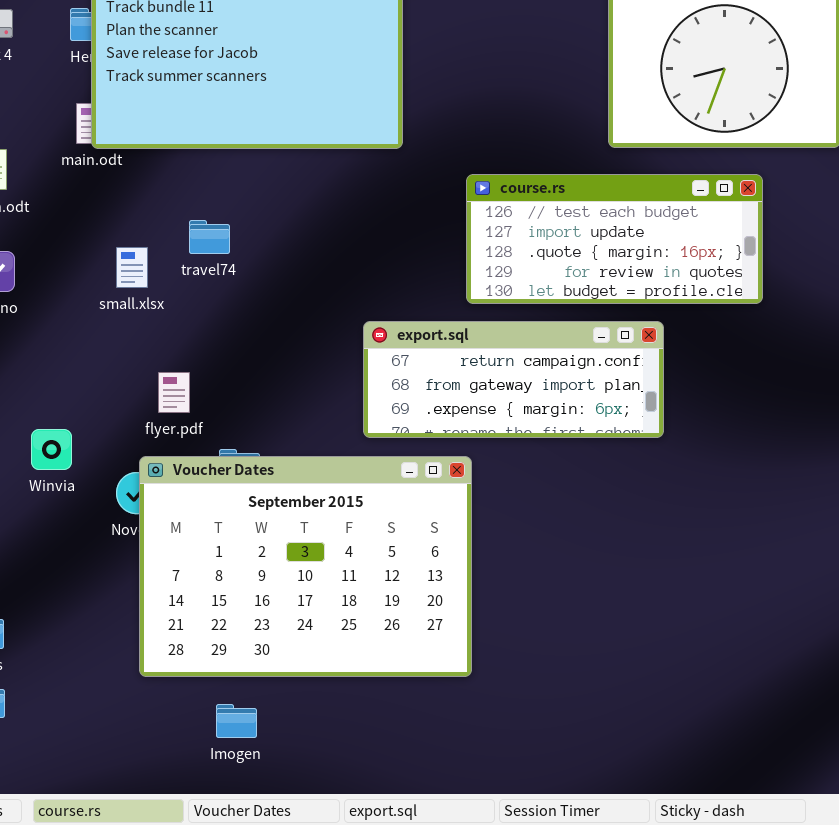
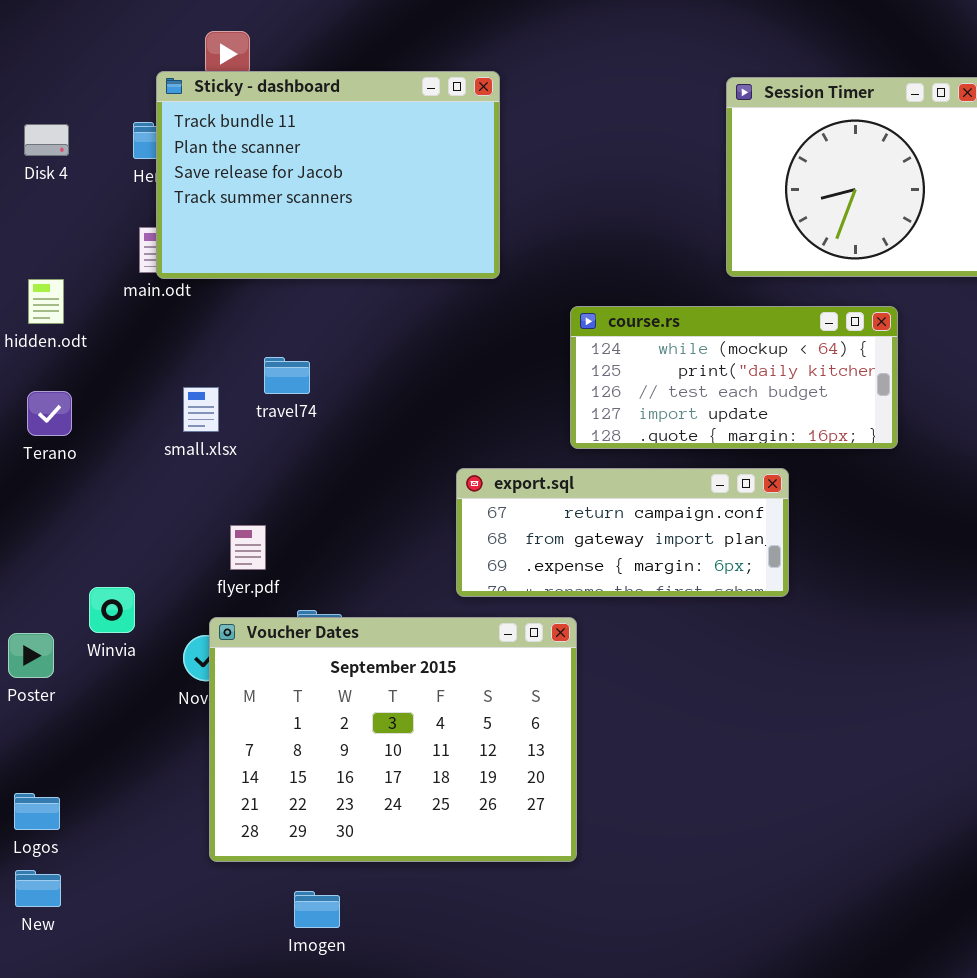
course.rs: [466,174,763,304] -> [570,306,898,449], scrolled up 2 rows

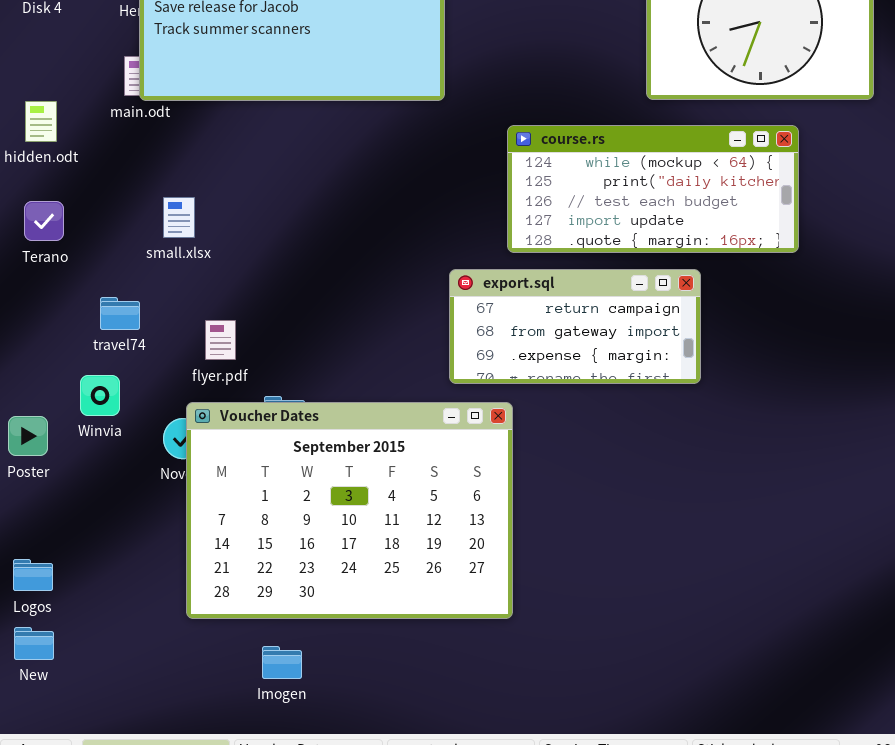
travel74: [264,357,310,394] -> [100,297,140,330], moved
export.sql: [456,468,789,597] -> [449,269,701,384], resized

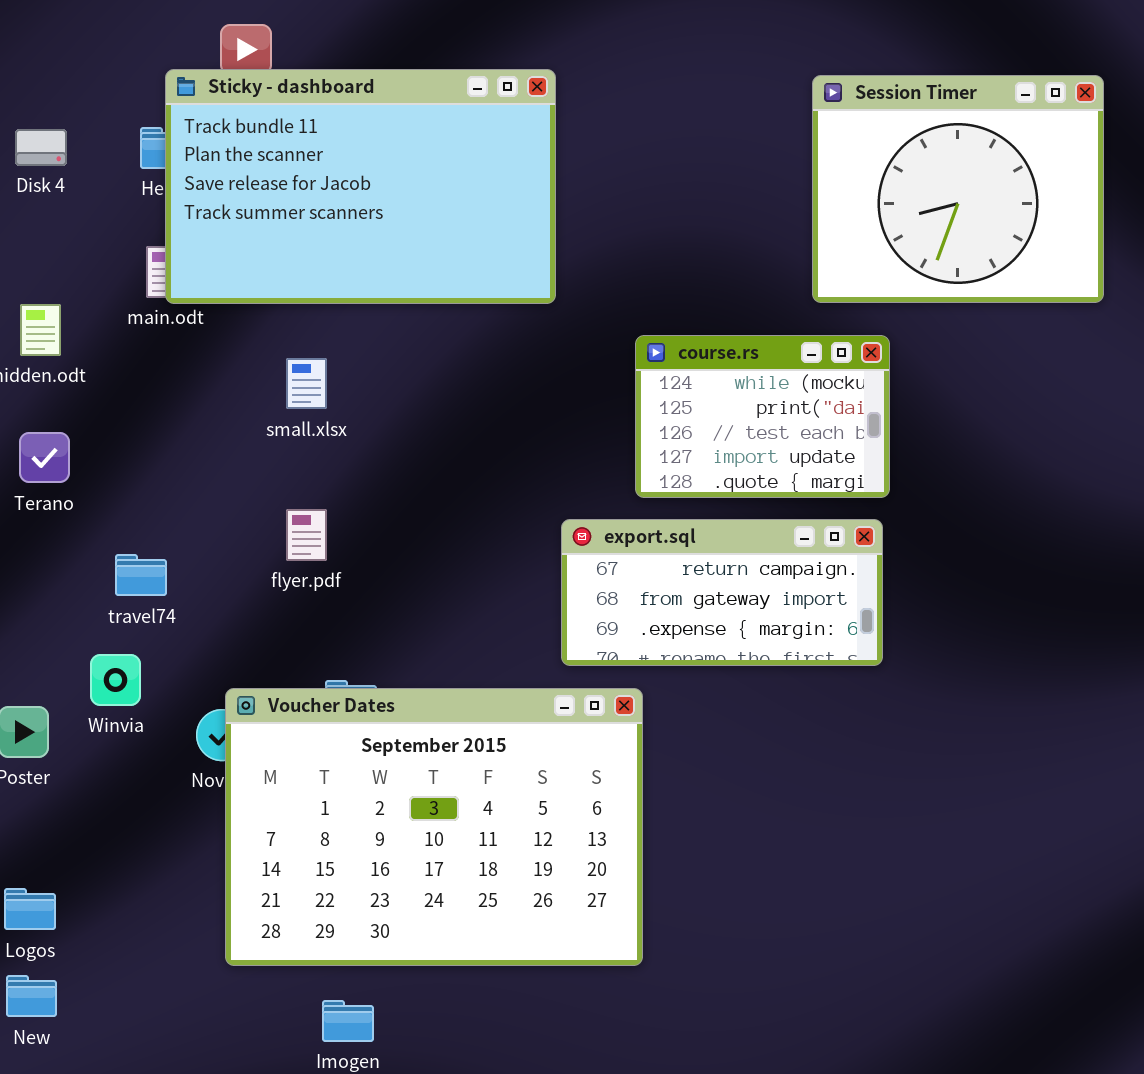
course.rs: [507,125,799,253] -> [635,335,890,498], resized
small.xlsx: [163,197,195,238] -> [286,358,327,409], moved
flyer.pdf: [205,320,236,360] -> [286,509,327,561], moved

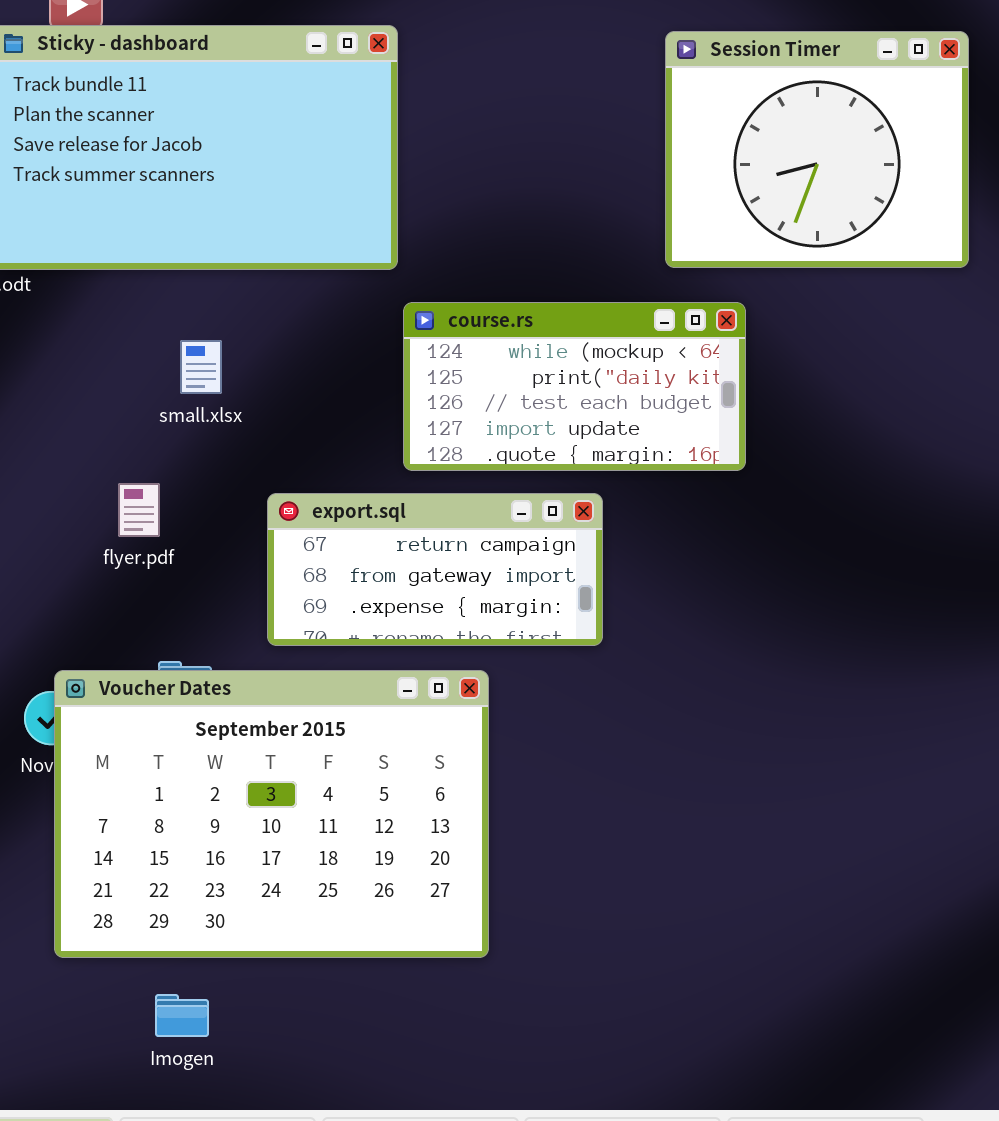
course.rs: [635,335,890,498] -> [403,302,746,471], resized
small.xlsx: [286,358,327,409] -> [180,340,222,394], moved
export.sql: [561,519,883,666] -> [267,493,603,646], moved

